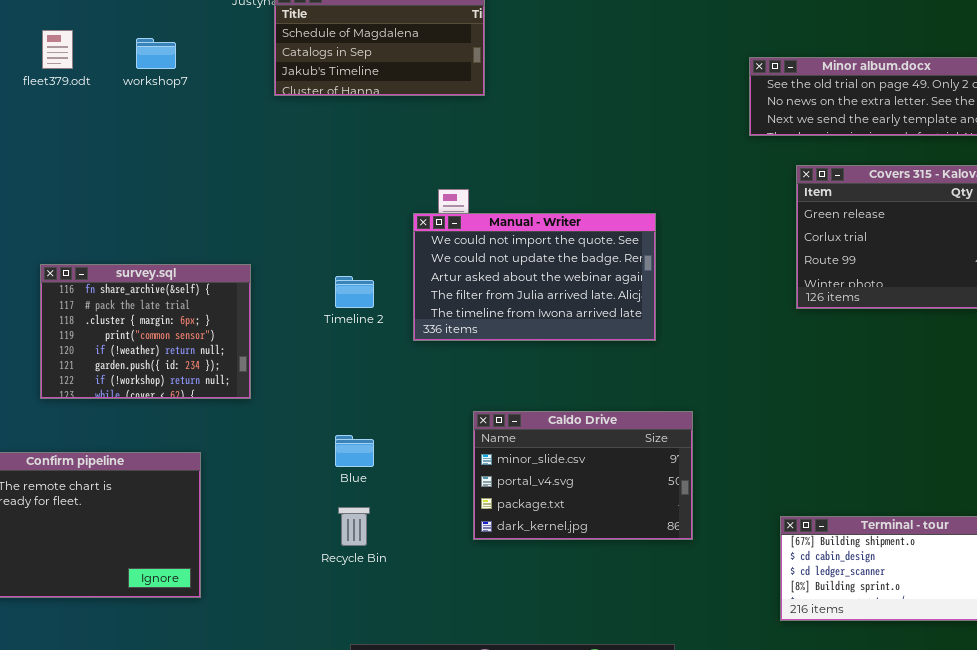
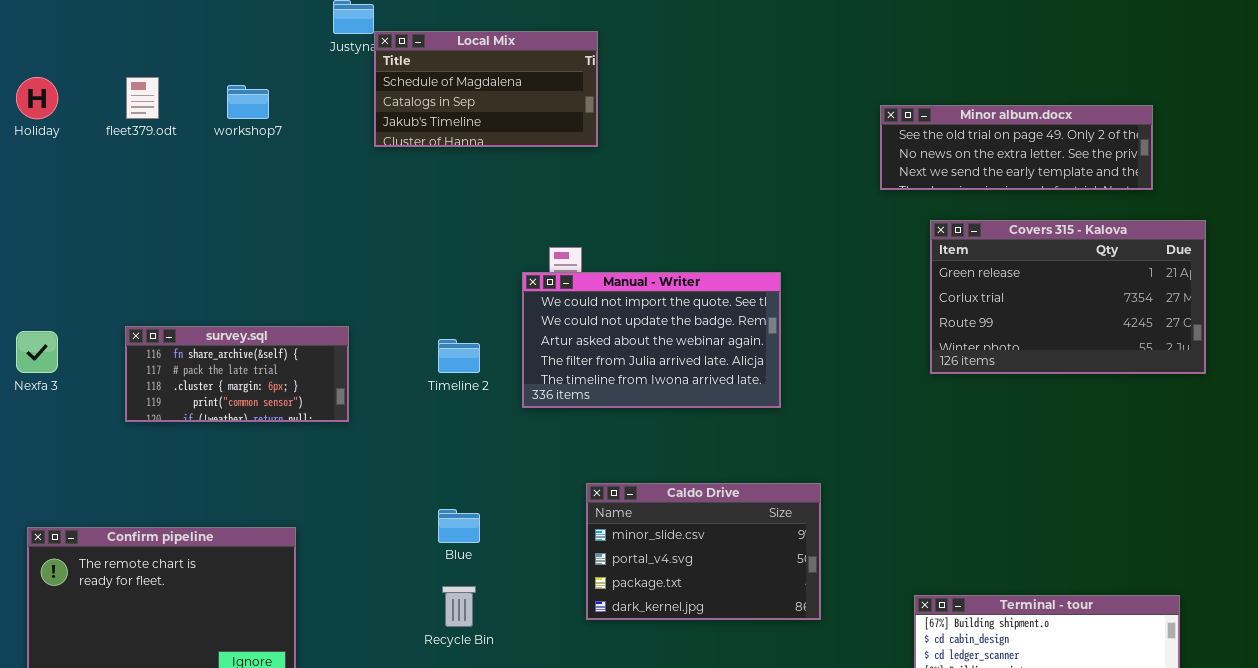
survey.sql: [40,264,251,399] -> [125,326,349,422], resized

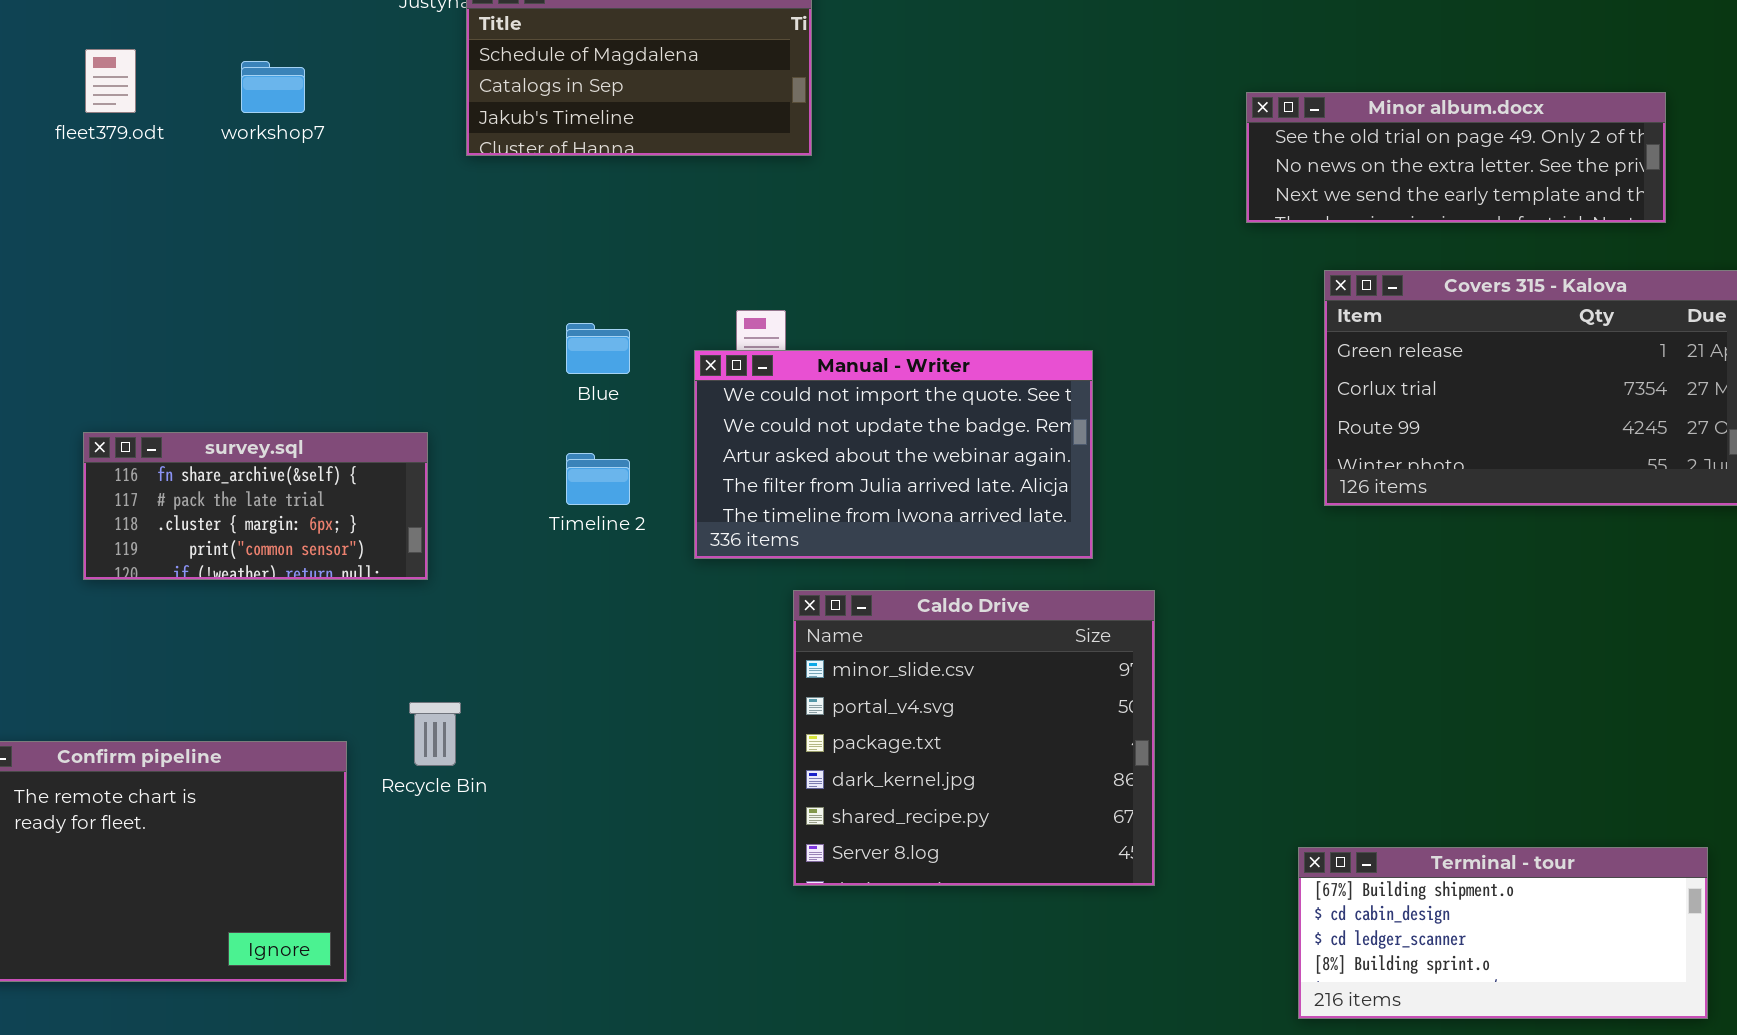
Caldo Drive: [586,483,821,620] -> [793,590,1155,886], resized
Blue: [438,509,480,543] -> [566,323,630,374], moved
Recycle Bin: [442,586,476,627] -> [409,702,461,766], moved

